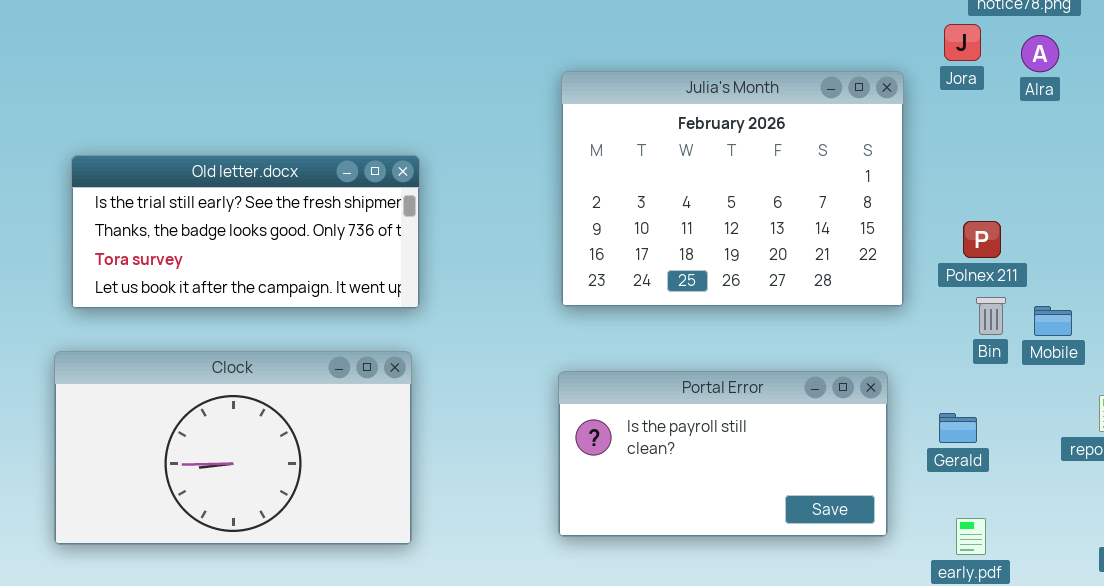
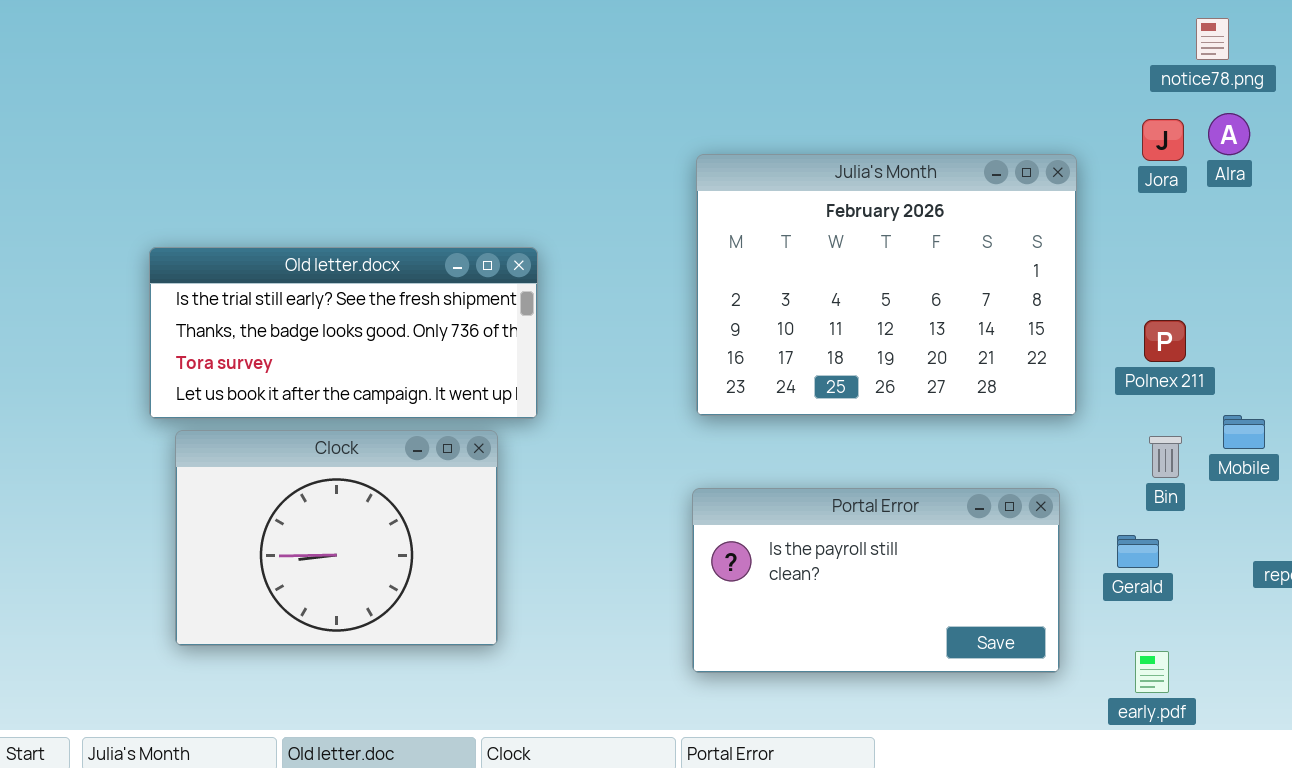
Jora: [944,24,981,61] -> [1142,119,1184,161], moved
Bin: [976,297,1006,335] -> [1149,436,1182,478], moved
Clock: [54,351,412,545] -> [175,430,498,646], moved, resized

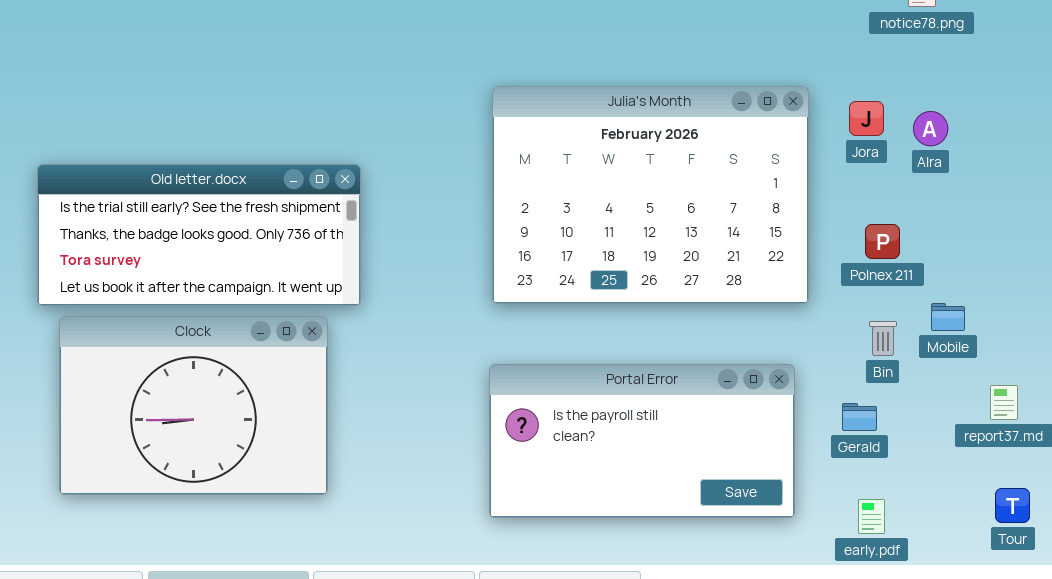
Alra: [1208,113,1250,155] -> [913,111,948,146], moved
Jora: [1142,119,1184,161] -> [849,101,884,136], moved

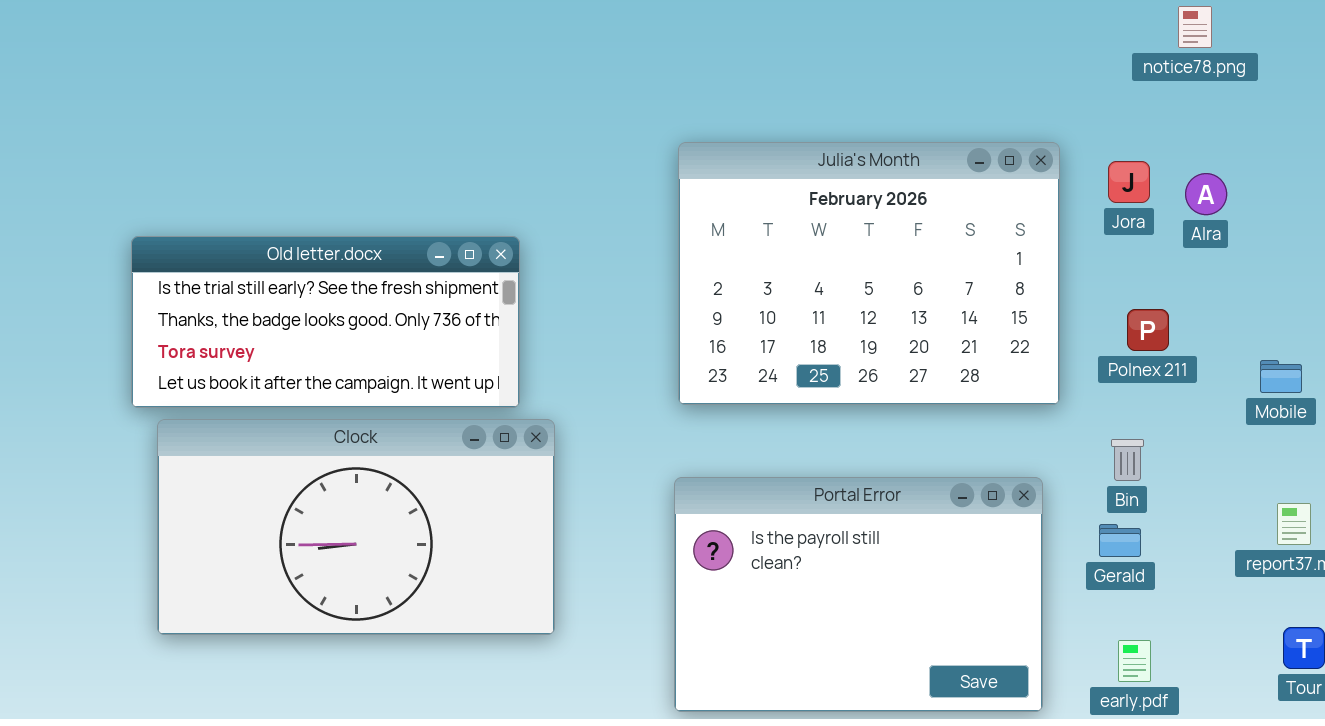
Mobile: [931,303,965,331] -> [1260,360,1302,393], moved
Clock: [59,316,328,495] -> [157,419,555,635], resized
Bin: [869,321,897,356] -> [1111,439,1144,481], moved
Portal Error: [489,364,795,518] -> [674,477,1043,712], resized

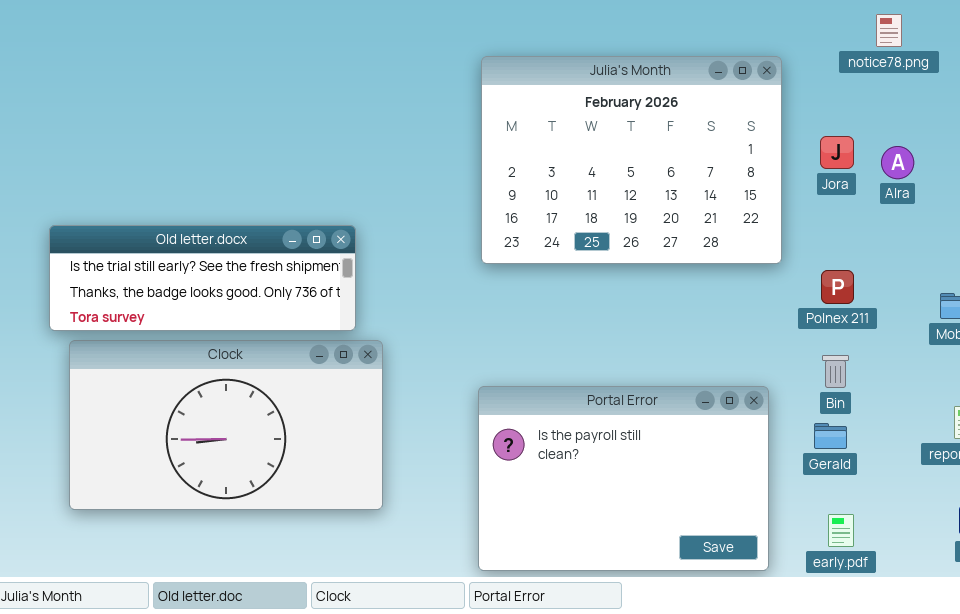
Julia's Month: [678,142,1060,405] -> [481,56,782,264], moved
Old letter.docx: [131,236,520,408] -> [49,225,356,331], resized
Polnex 211: [1127,309,1169,351] -> [821,270,854,304], moved

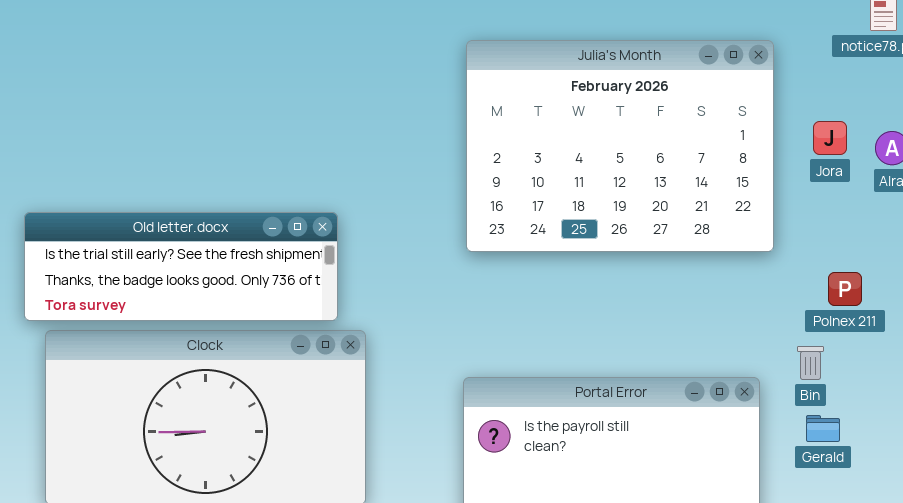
Polnex 211: [821,270,854,304] -> [828,272,862,306], moved
Bin: [822,355,849,388] -> [797,346,824,380], moved

